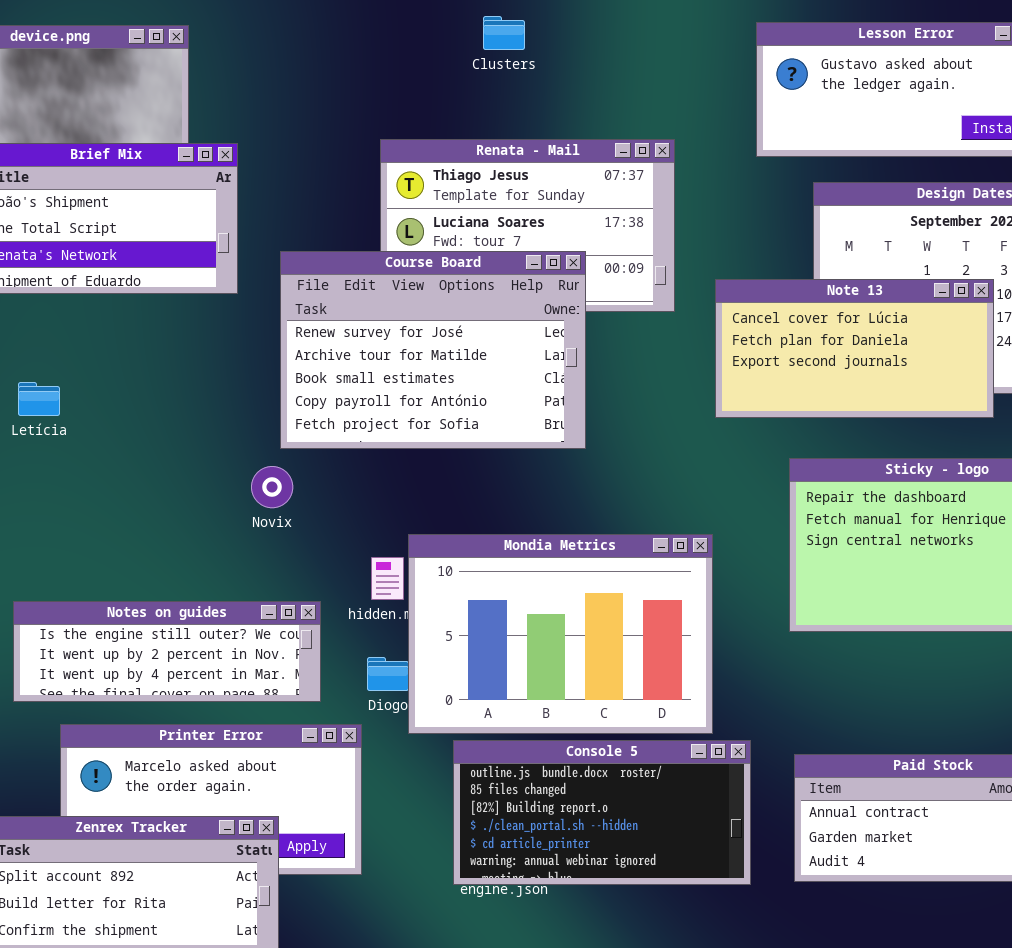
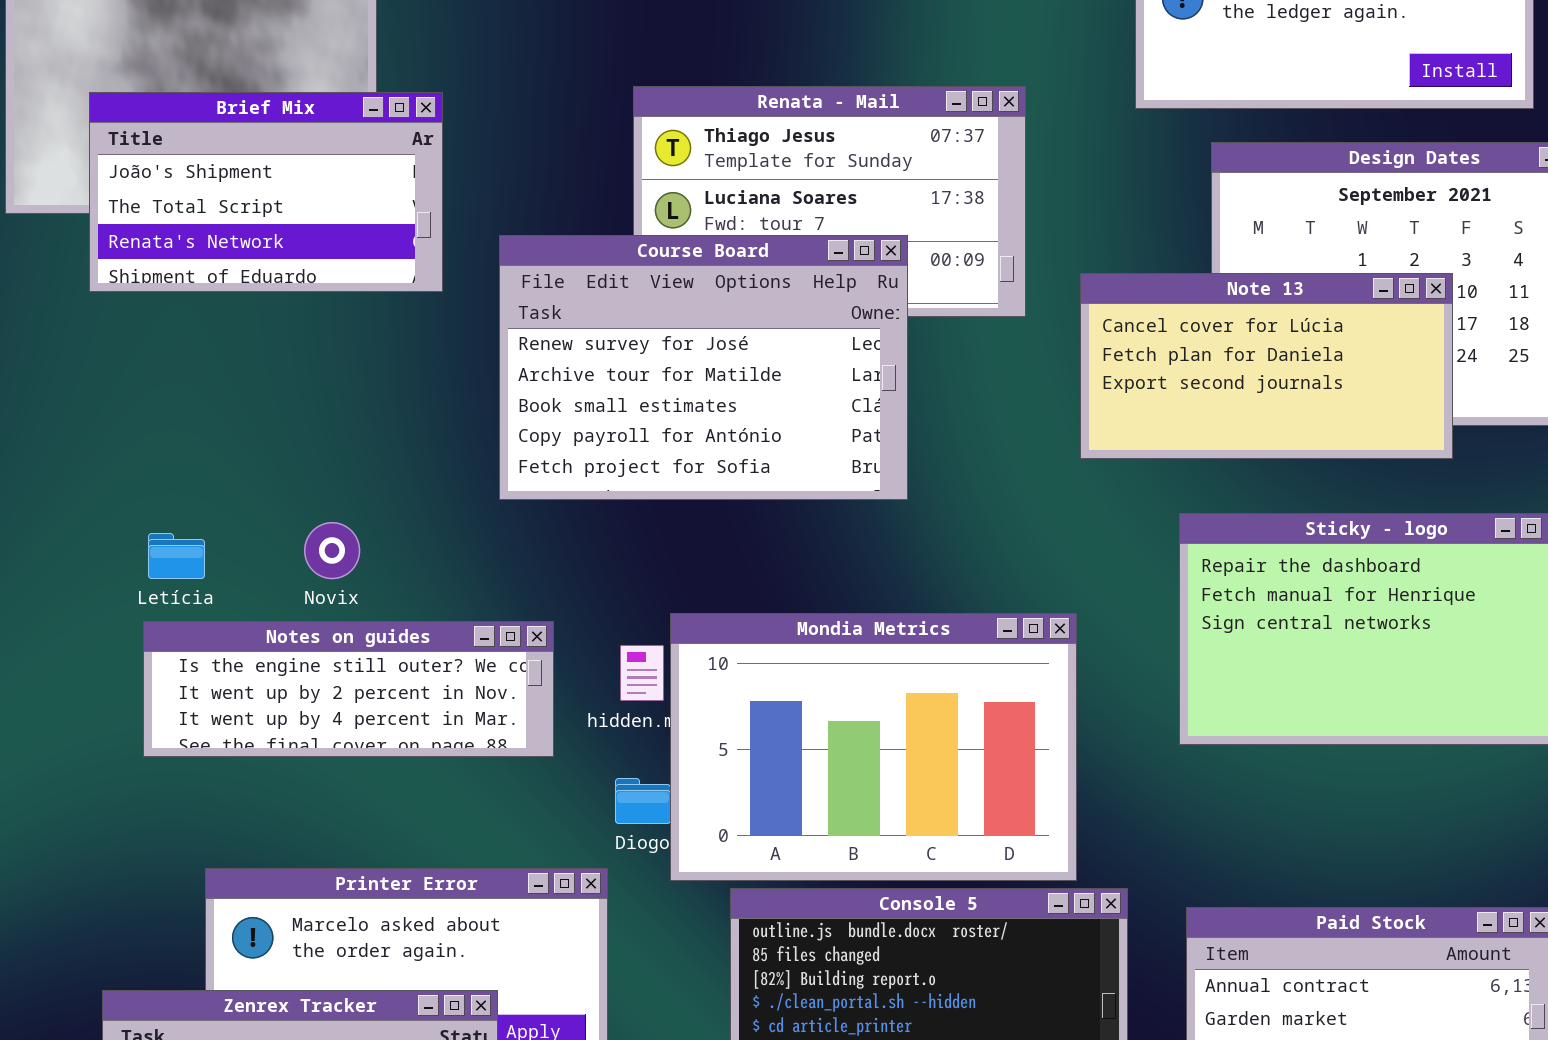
Letícia: [18,382,60,416] -> [148,533,205,579], moved
Novix: [251,466,293,508] -> [304,522,360,579], moved
Notes on guides: [13,601,321,702] -> [143,621,554,757], moved

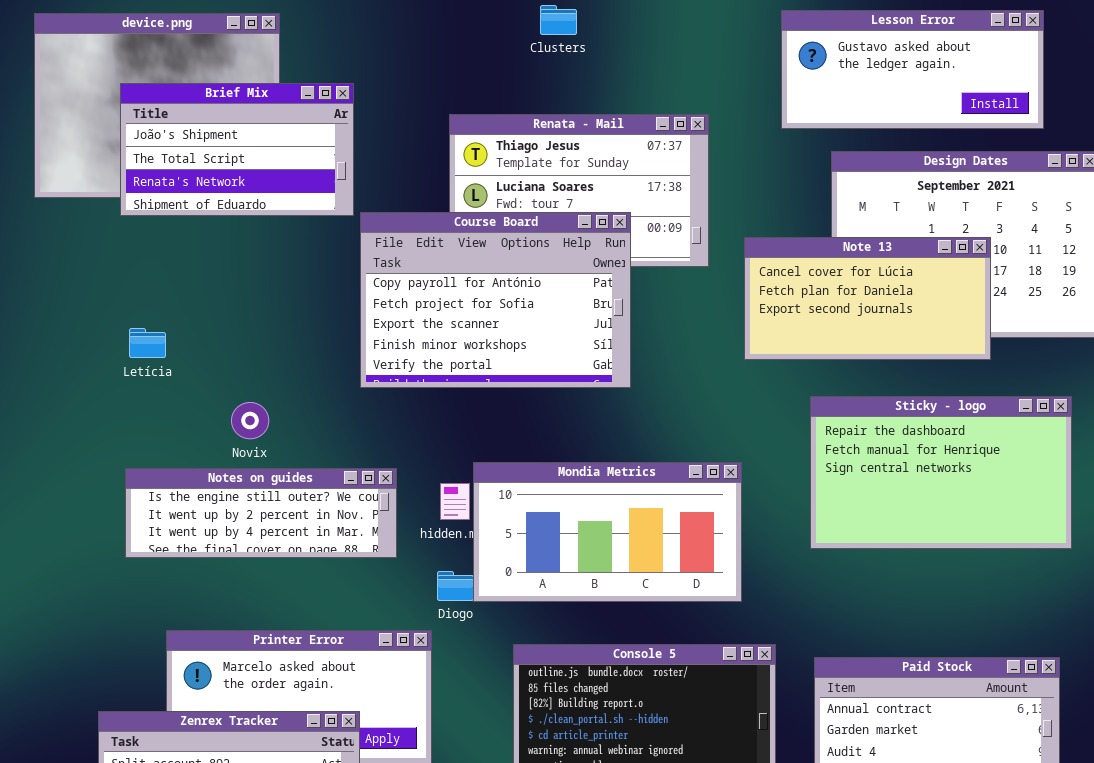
Brief Mix: [89,92,443,292] -> [120,83,354,216], moved
Course Board: [499,235,908,500] -> [360,212,631,388], scrolled down 3 rows
Letícia: [148,533,205,579] -> [129,328,166,358], moved
Mondia Metrics: [670,613,1077,881] -> [473,462,742,602], resized

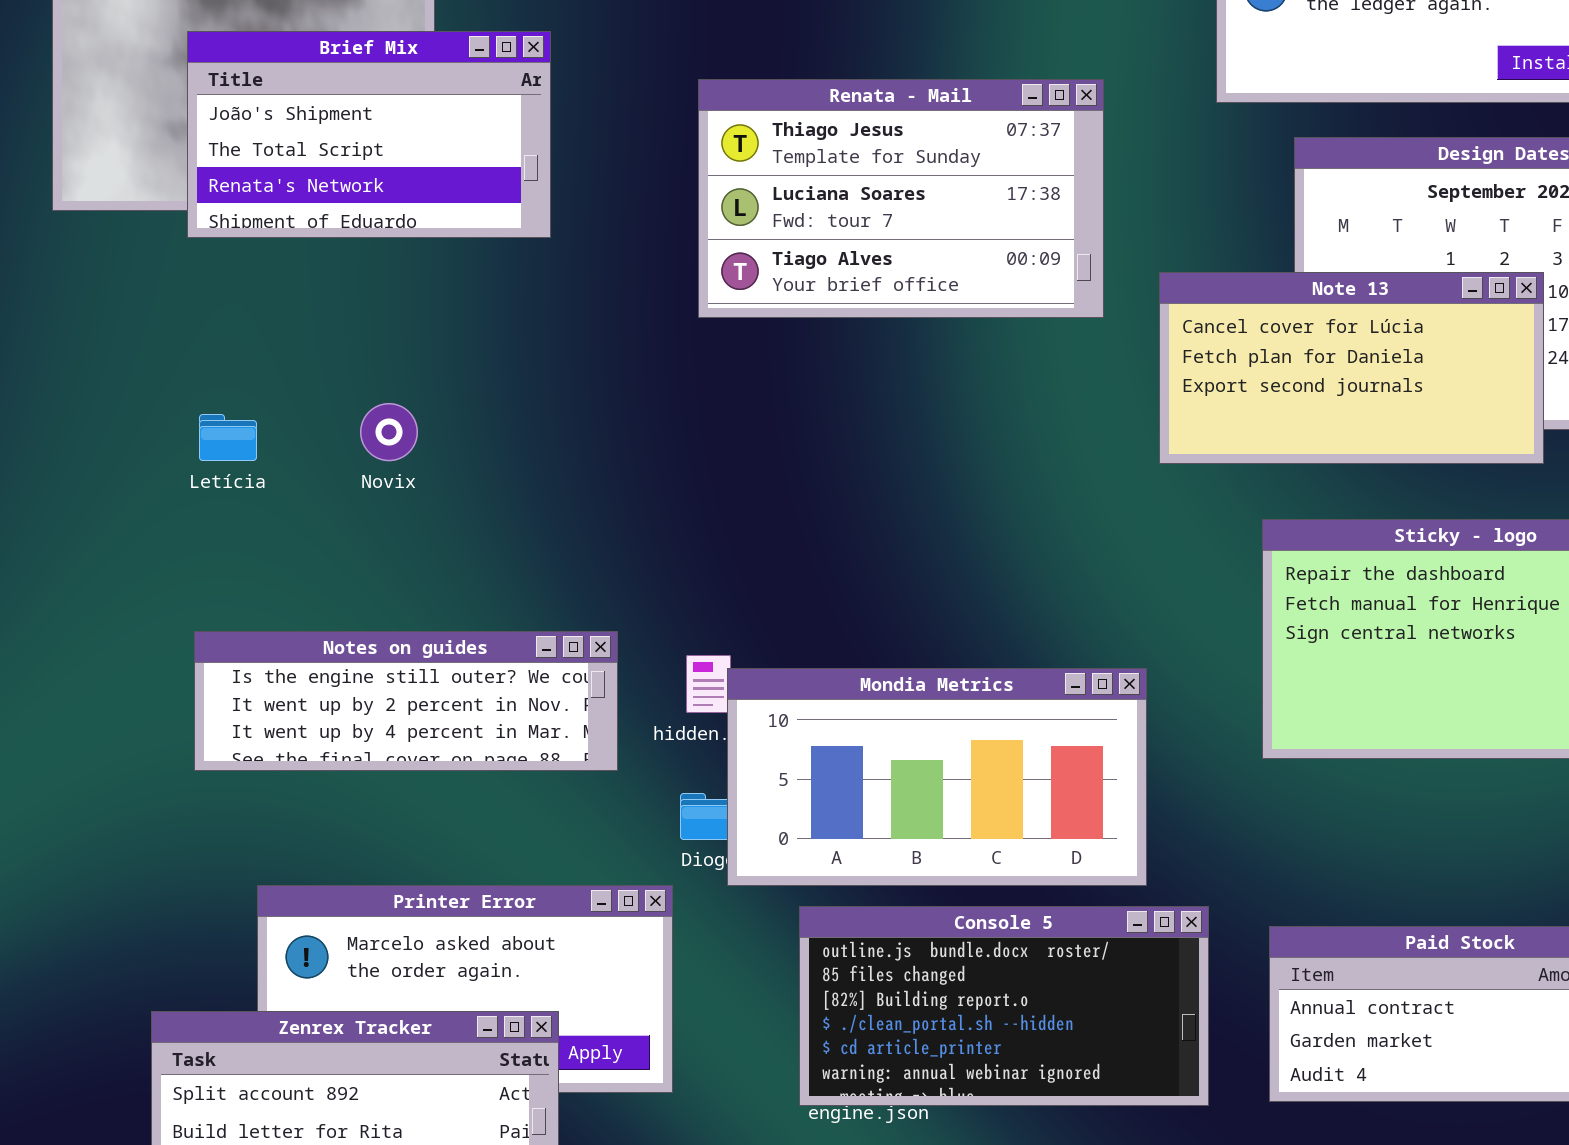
Course Board: [360,212,631,388] -> none, closed
Novix: [231,402,269,439] -> [360,403,418,461], moved
Mondia Metrics: [473,462,742,602] -> [727,668,1147,886], moved

